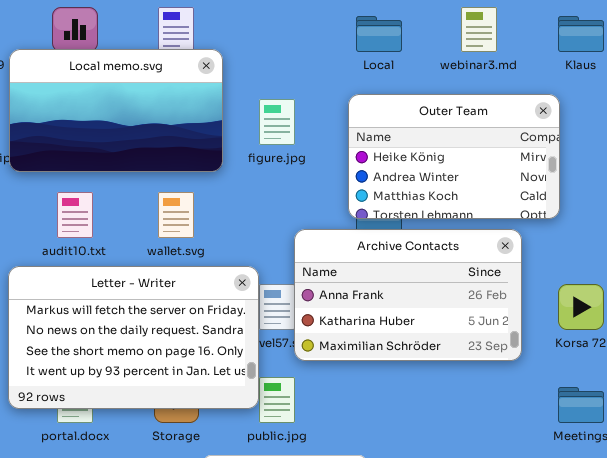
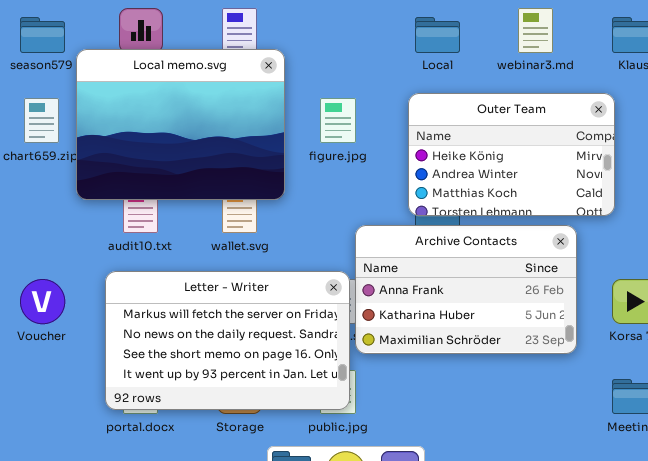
Local memo.svg: [9,49,223,172] -> [76,49,285,200], resized
Letter - Writer: [8,266,259,409] -> [105,271,350,410], moved

